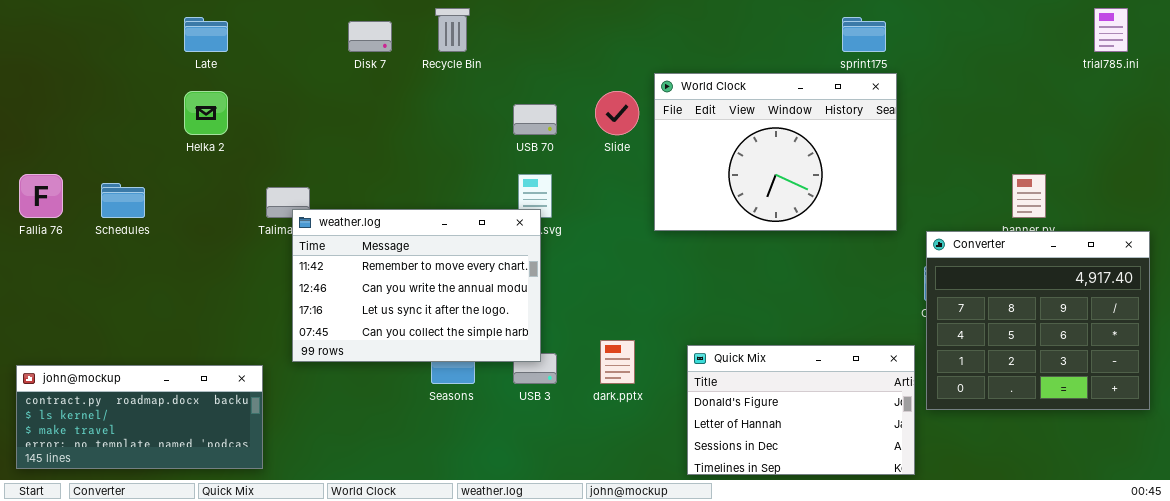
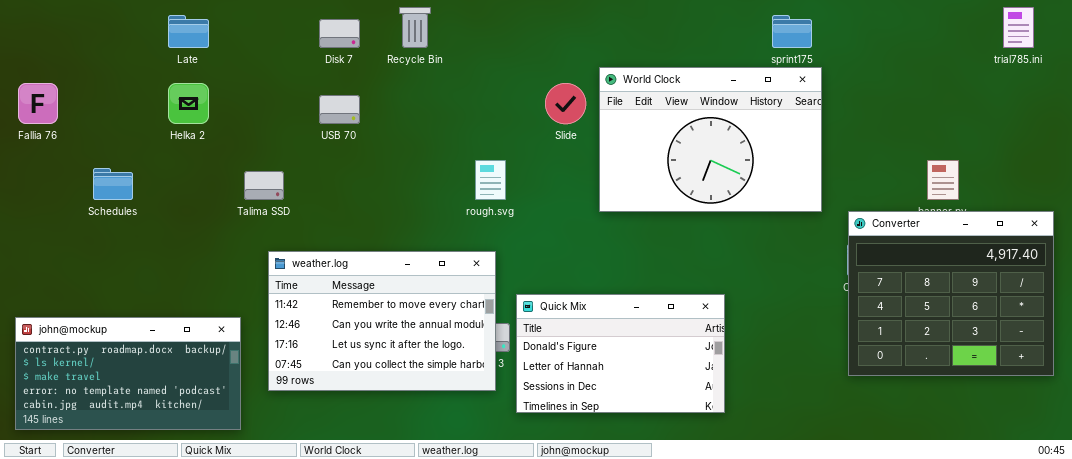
USB 70: [513,104,557,135] -> [319,95,360,124], moved
Fallia 76: [19,174,63,218] -> [18,83,58,124], moved
weather.log: [292,209,541,362] -> [268,251,496,391], moved
Quick Mix: [687,345,915,475] -> [516,294,725,413], moved
john@mockup: [16,365,263,469] -> [15,317,241,430], resized

